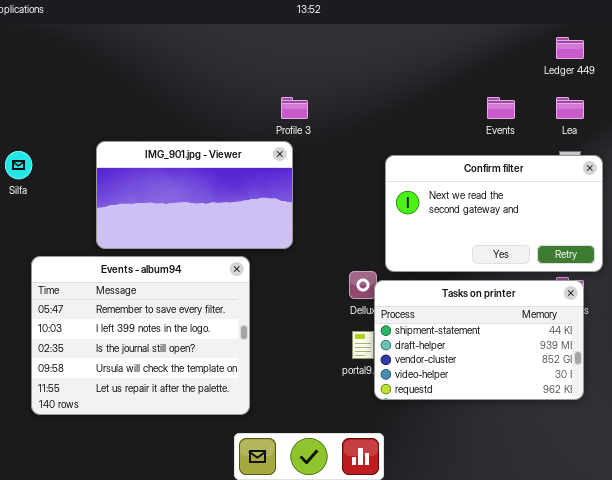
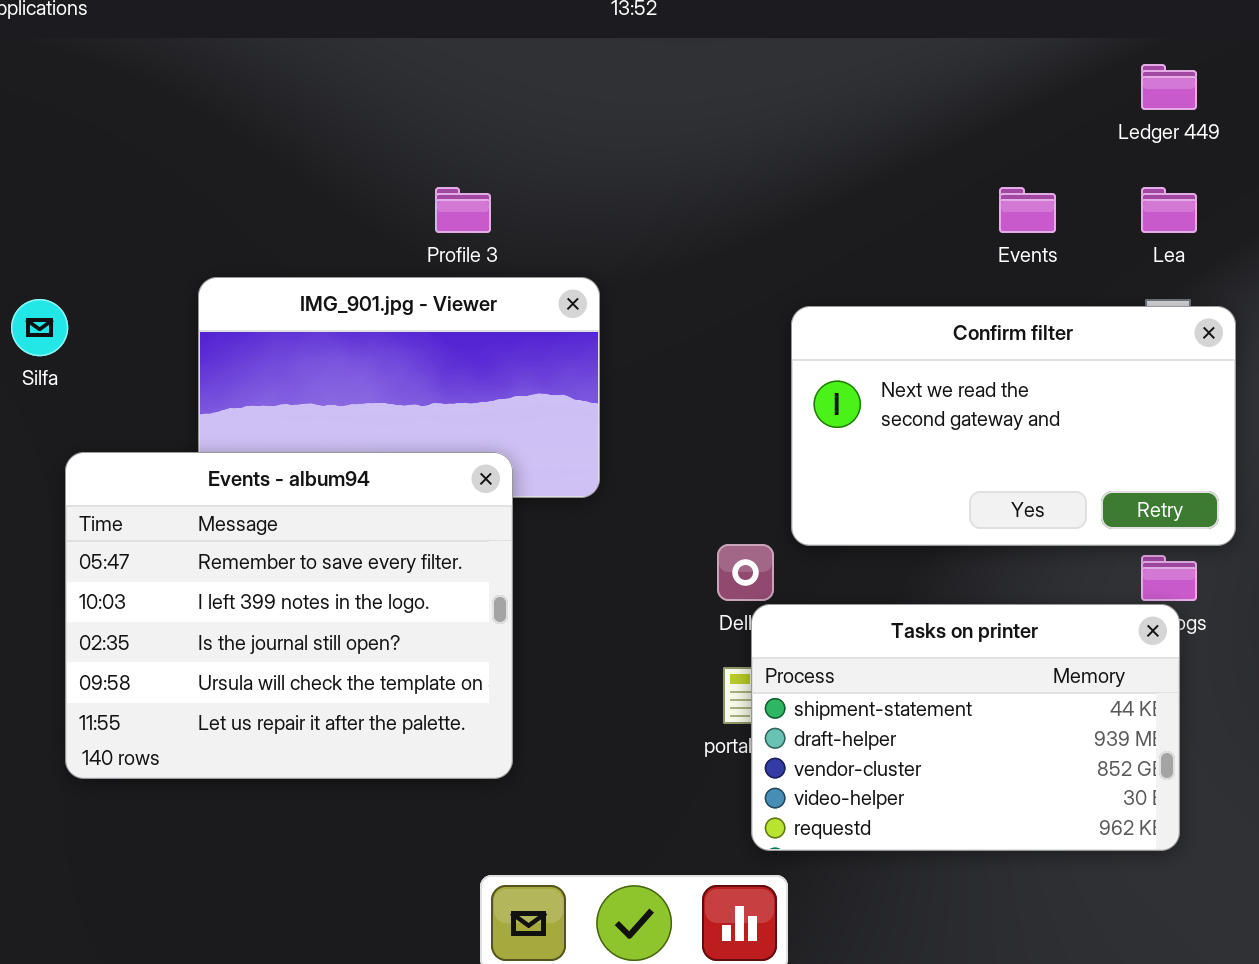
Profile 3: [281,97,308,119] -> [435,187,491,233], moved
Events - album94: [31,256,250,415] -> [65,452,513,779], moved
Tasks on printer: [374,280,584,400] -> [751,604,1180,851], moved

